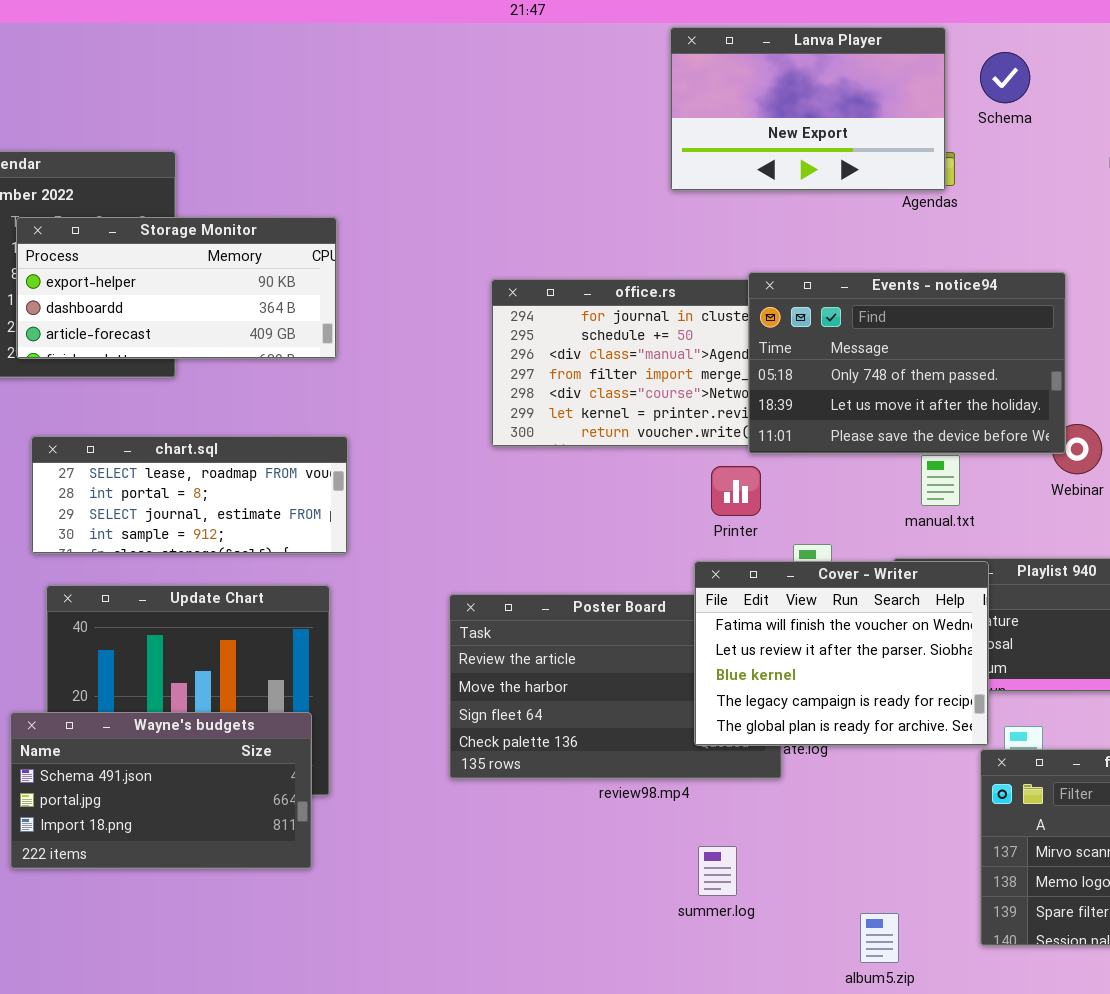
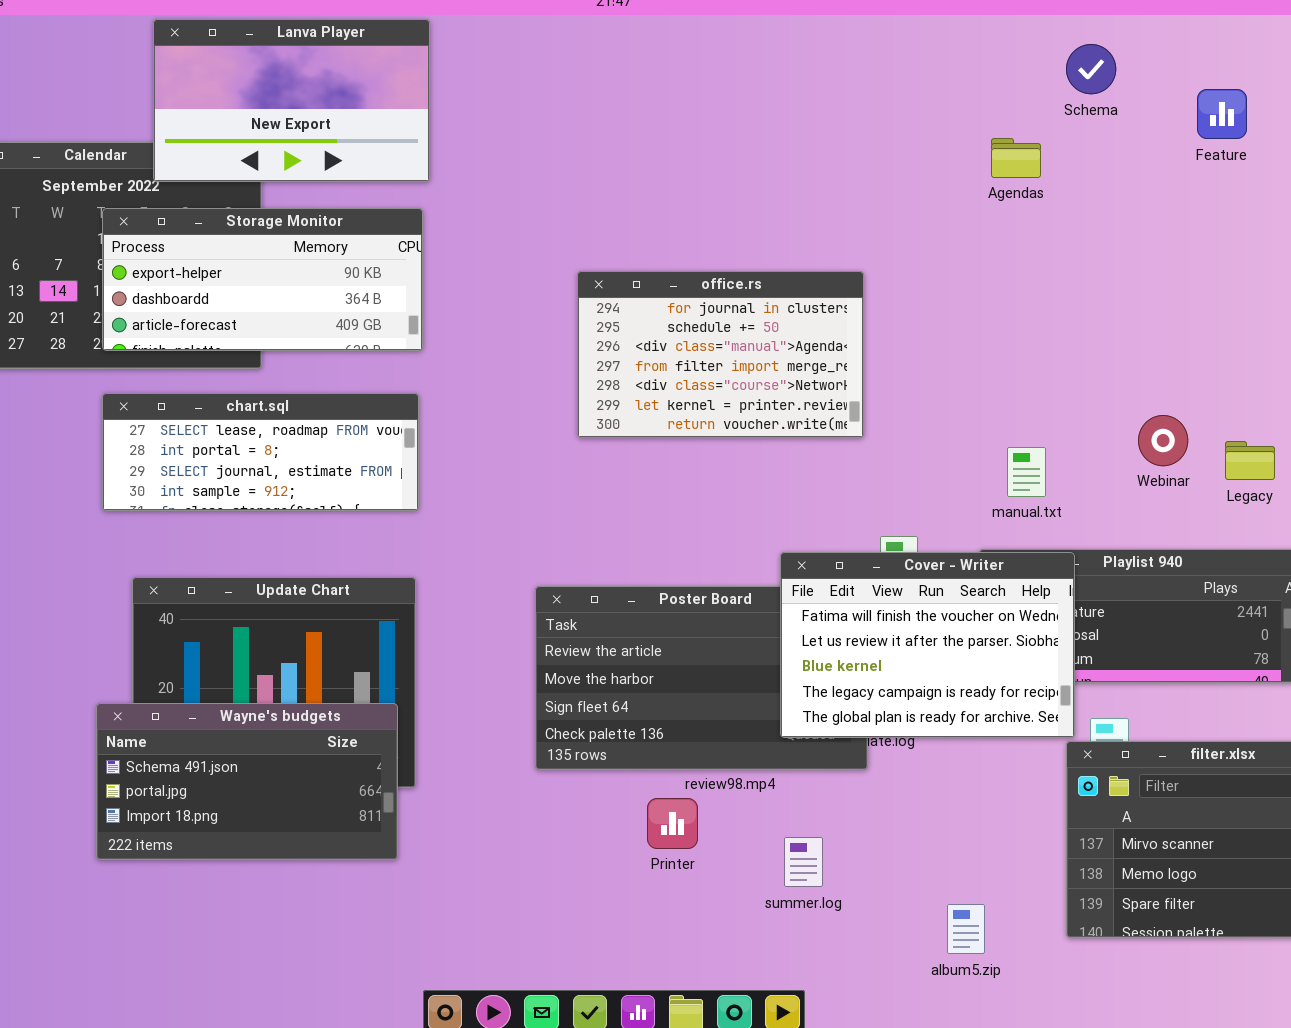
Lanva Player: [670,27,946,191] -> [153,19,430,182], moved
Events - notice94: [748,272,1066,454] -> none, closed
chart.sql: [31,436,348,554] -> [102,393,419,511], moved
Printer: [711,466,761,516] -> [647,798,698,849], moved

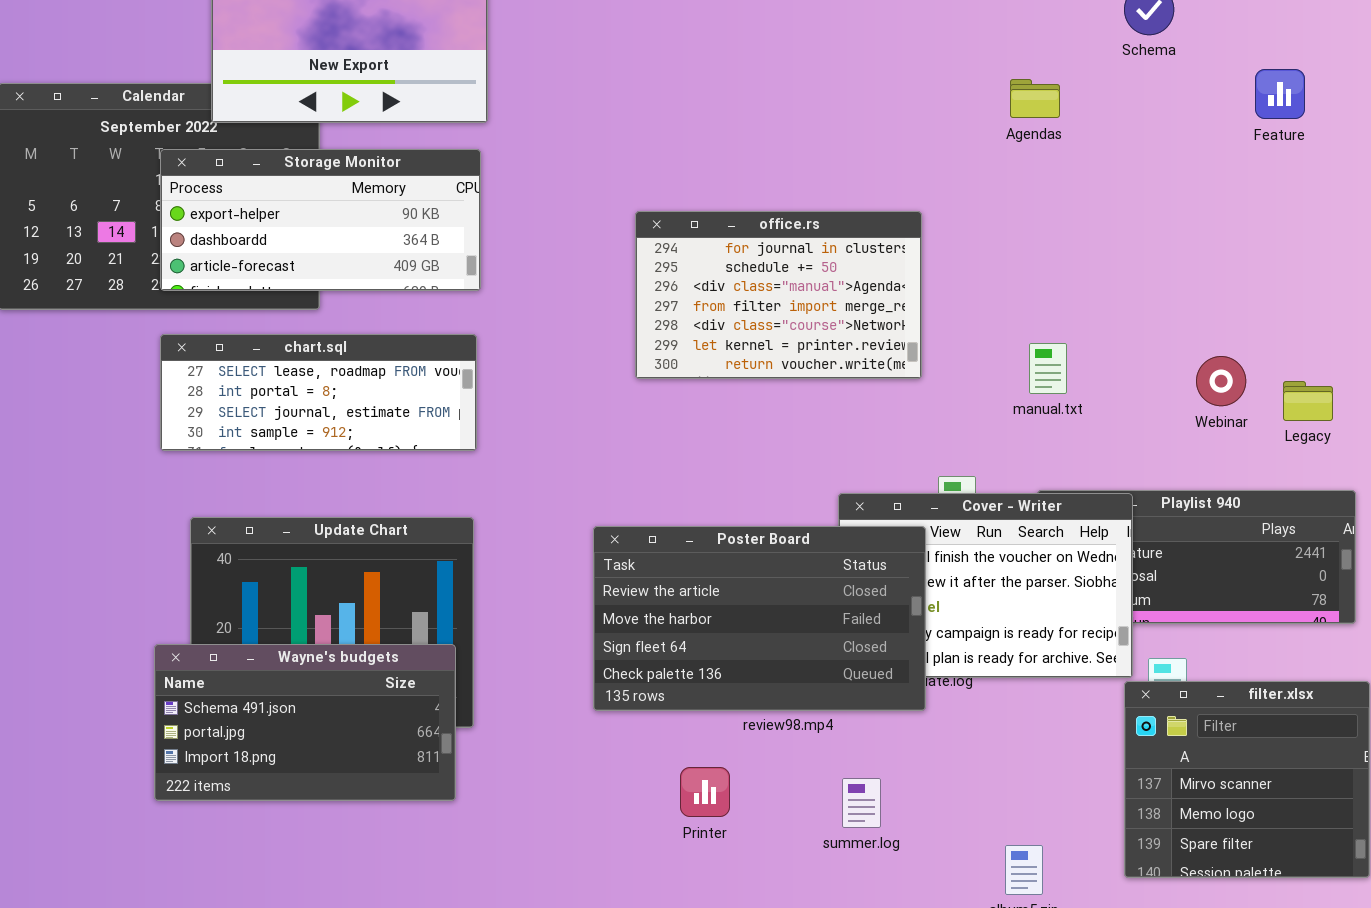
Feature: [1197,89,1247,139] -> [1255,69,1305,119], moved
Agendas: [991,138,1041,178] -> [1010,79,1060,118], moved
manual.txt: [1007,447,1046,497] -> [1029,343,1067,394], moved
Poster Board: [535,586,868,770] -> [593,526,926,711], raised
Printer: [647,798,698,849] -> [680,767,730,817], moved

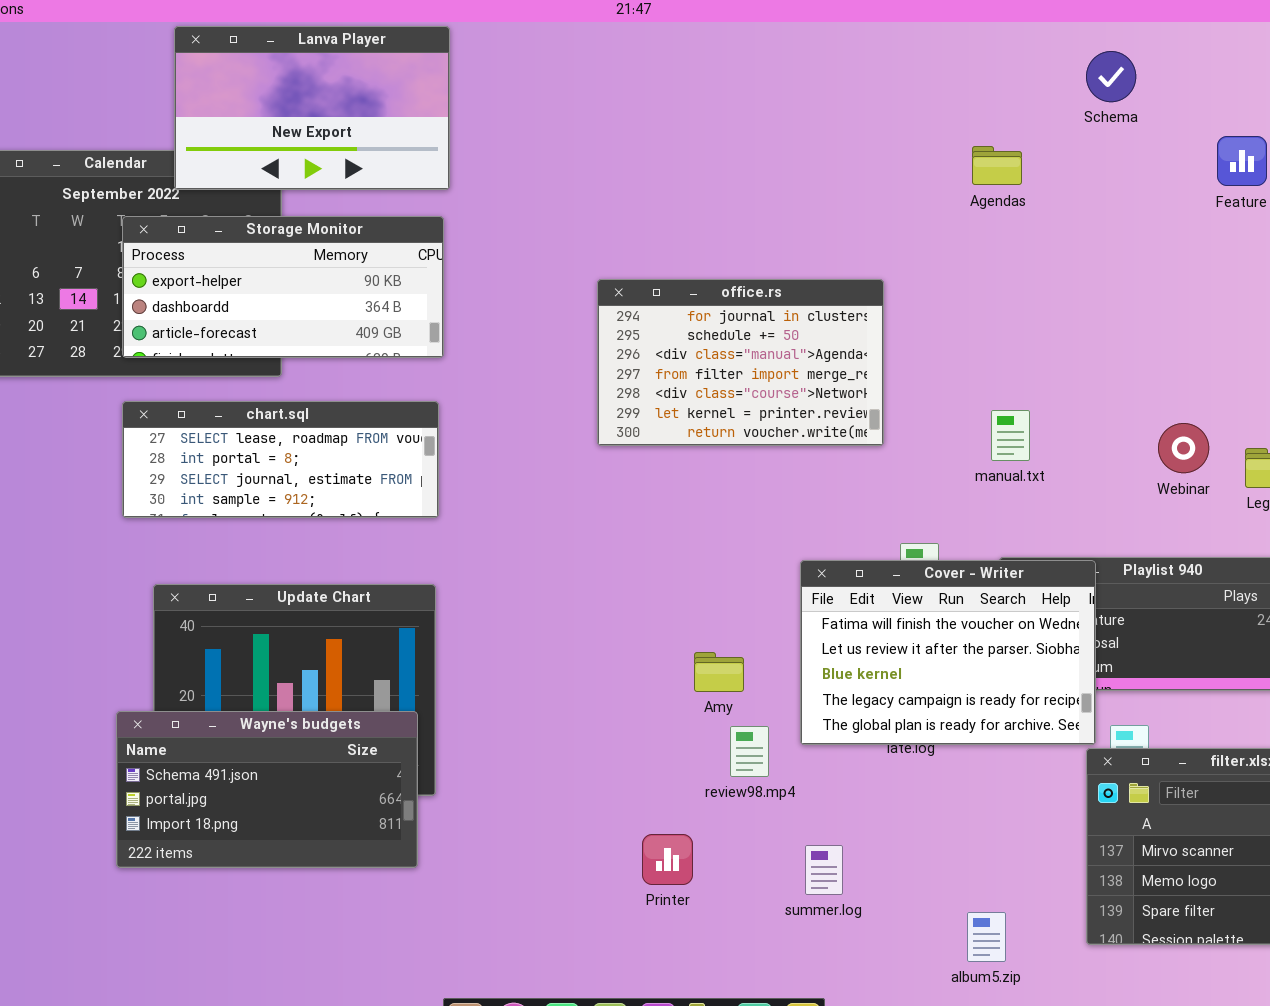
Poster Board: [593,526,926,711] -> none, closed

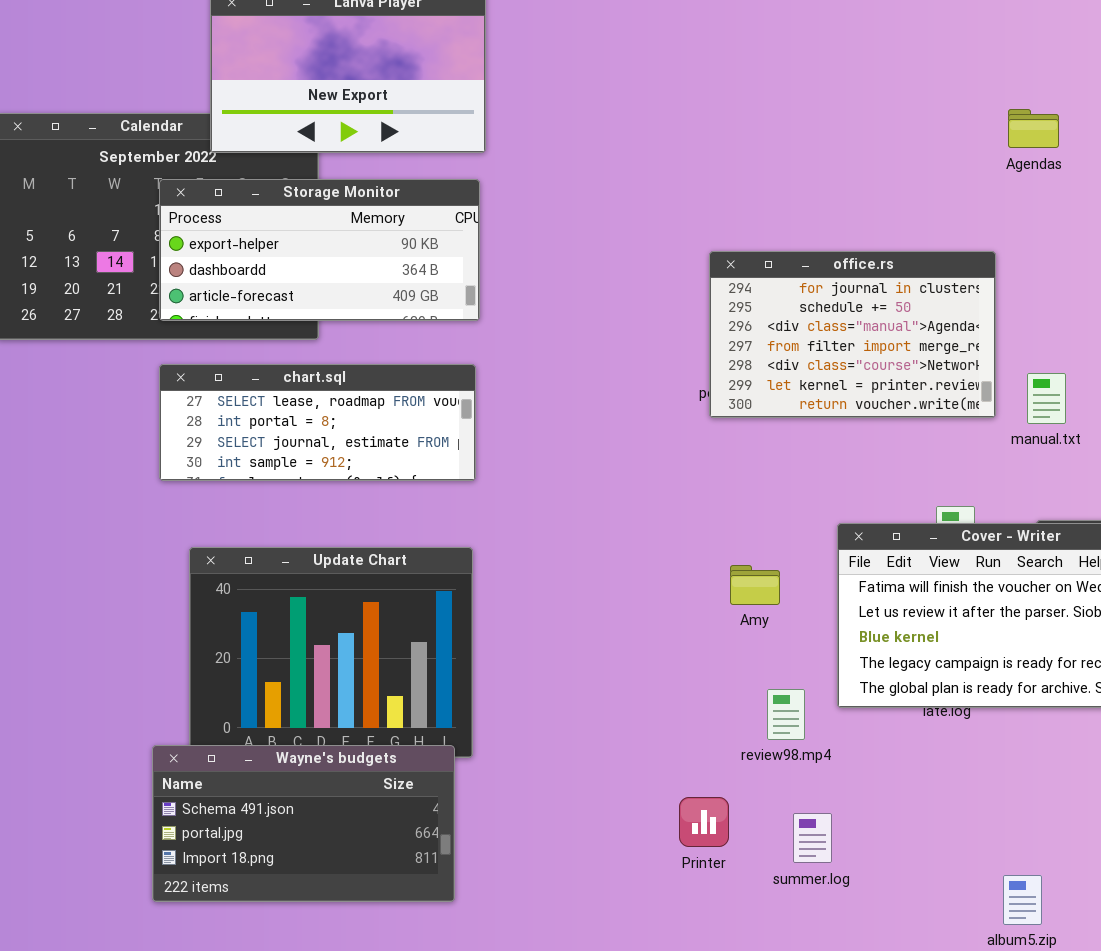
office.rs: [597,279,884,446] -> [709,251,996,418], moved
Amy: [694,652,744,692] -> [730,565,780,605], moved
Wayne's budgets: [116,711,418,868] -> [152,745,455,902], moved
summer.log: [805,845,843,895] -> [793,813,832,863], moved

